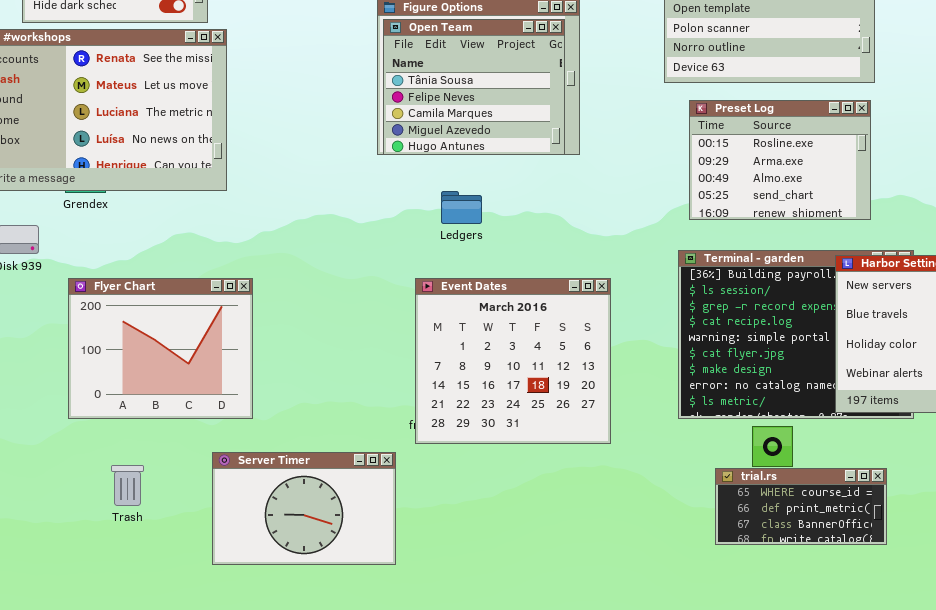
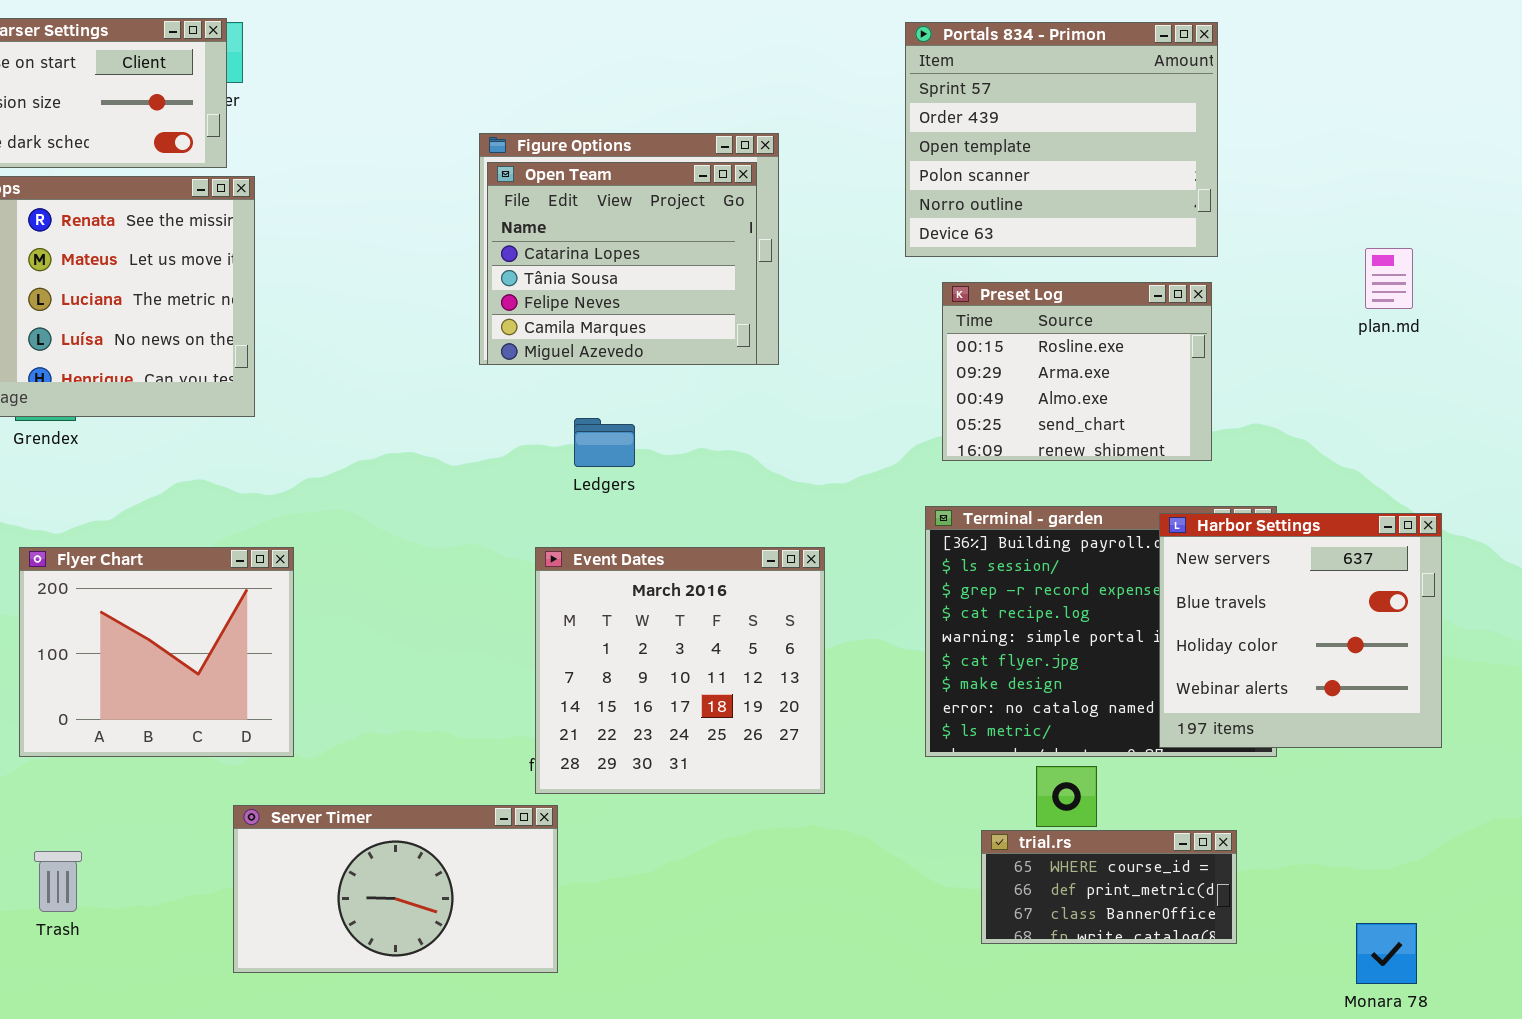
Open Team: [383,19,565,155] -> [487,162,757,365], scrolled up 1 row
Server Timer: [212,452,396,565] -> [233,805,558,973], resized
Trash: [111,465,144,506] -> [34,851,82,912], moved

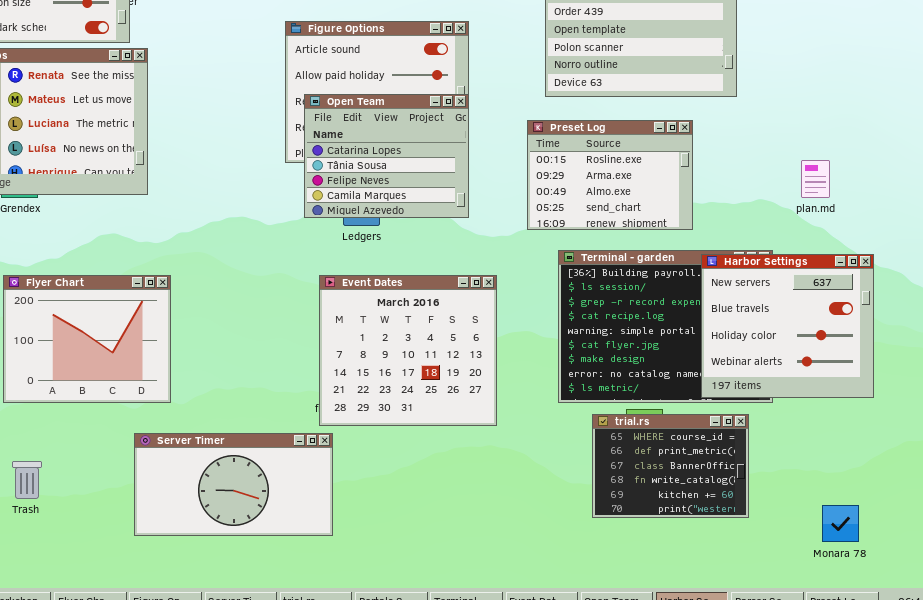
Open Team: [487,162,757,365] -> [304,94,469,218], moved
plan.md: [1365,248,1413,309] -> [801,160,830,198], moved
Preset Log: [942,282,1212,461] -> [527,120,693,230], moved
trial.rs: [981,830,1237,944] -> [592,414,749,518], resized

